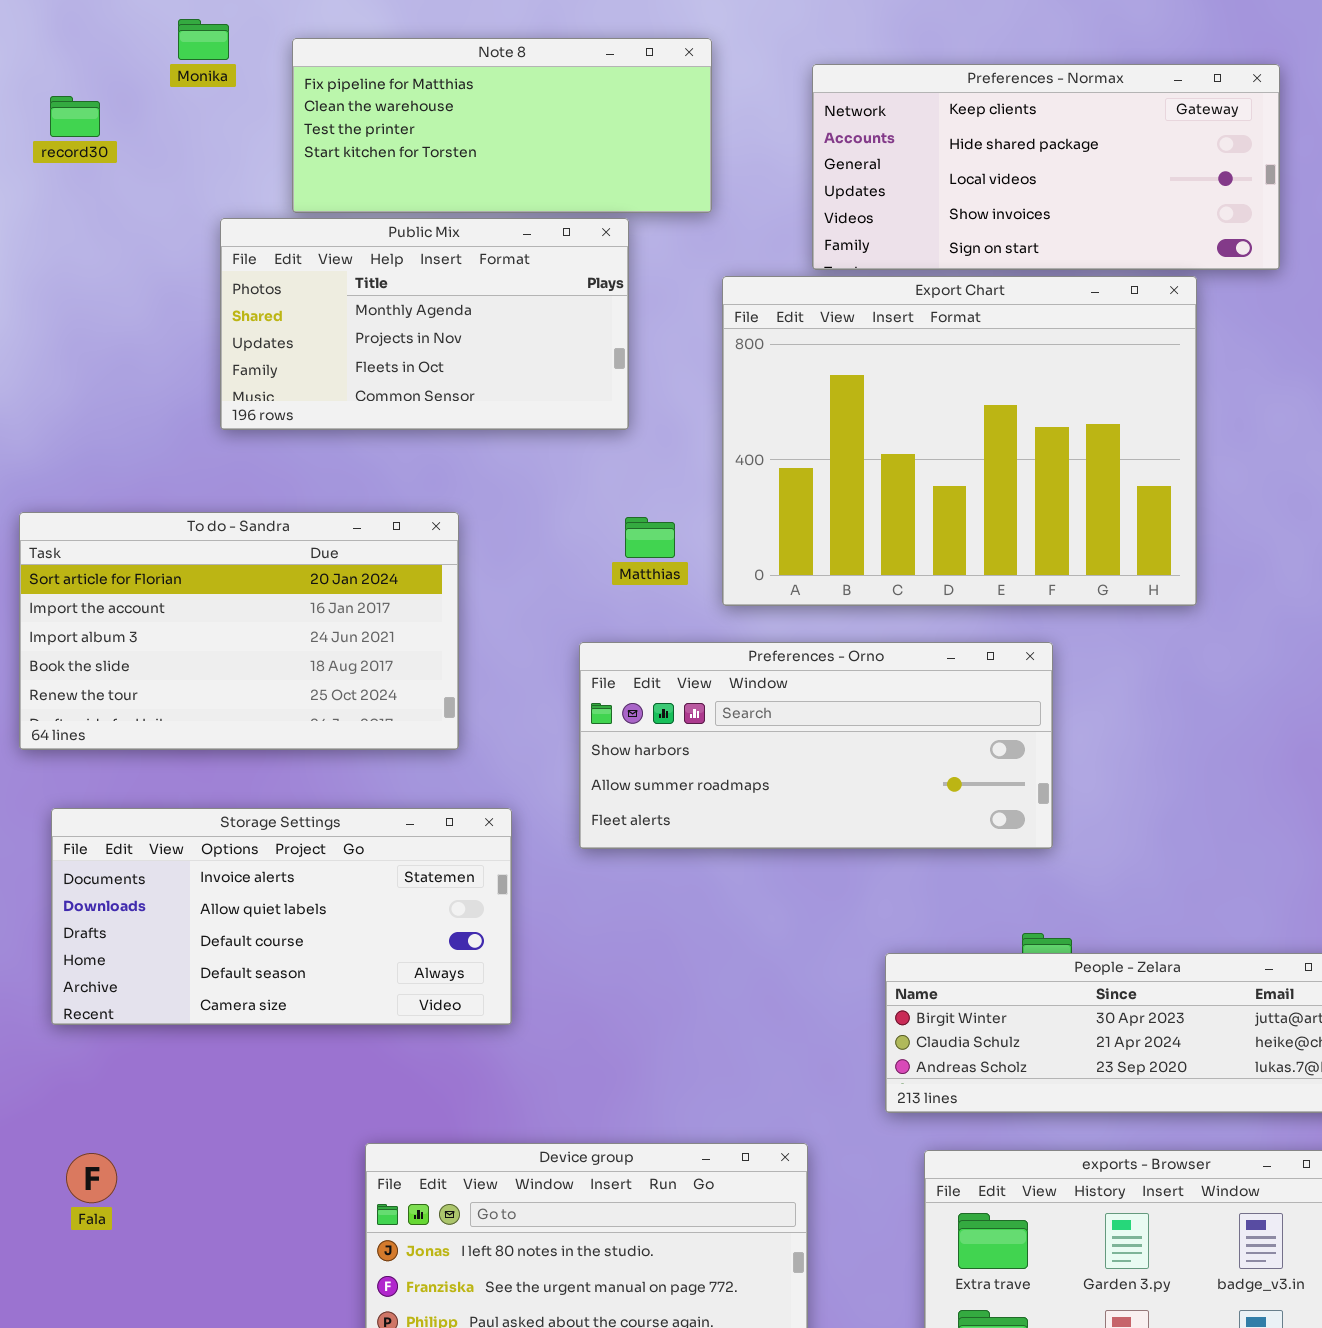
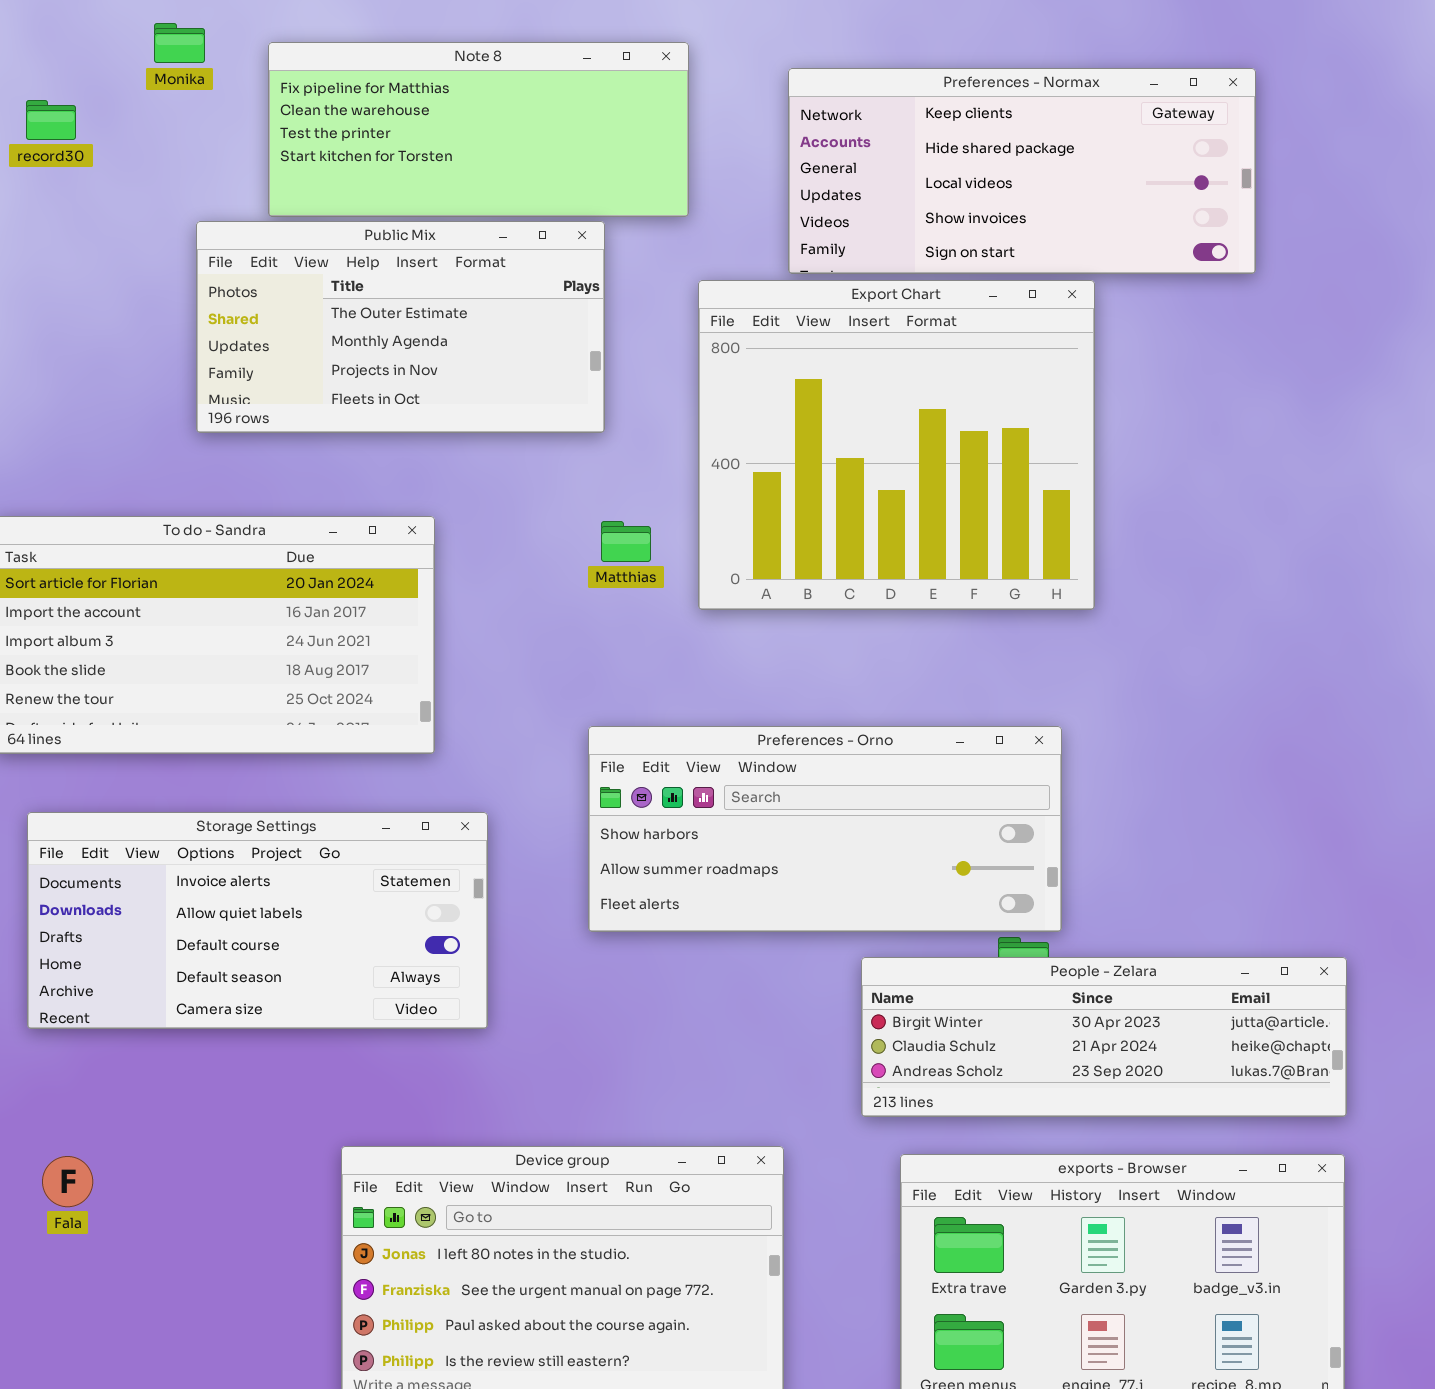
Public Mix: [220,218,629,430] -> [196,221,605,433], scrolled up 1 row
Export Chart: [722,276,1197,606] -> [698,280,1095,610], resized
Preferences - Orno: [579,642,1053,849] -> [588,726,1062,932], moved

